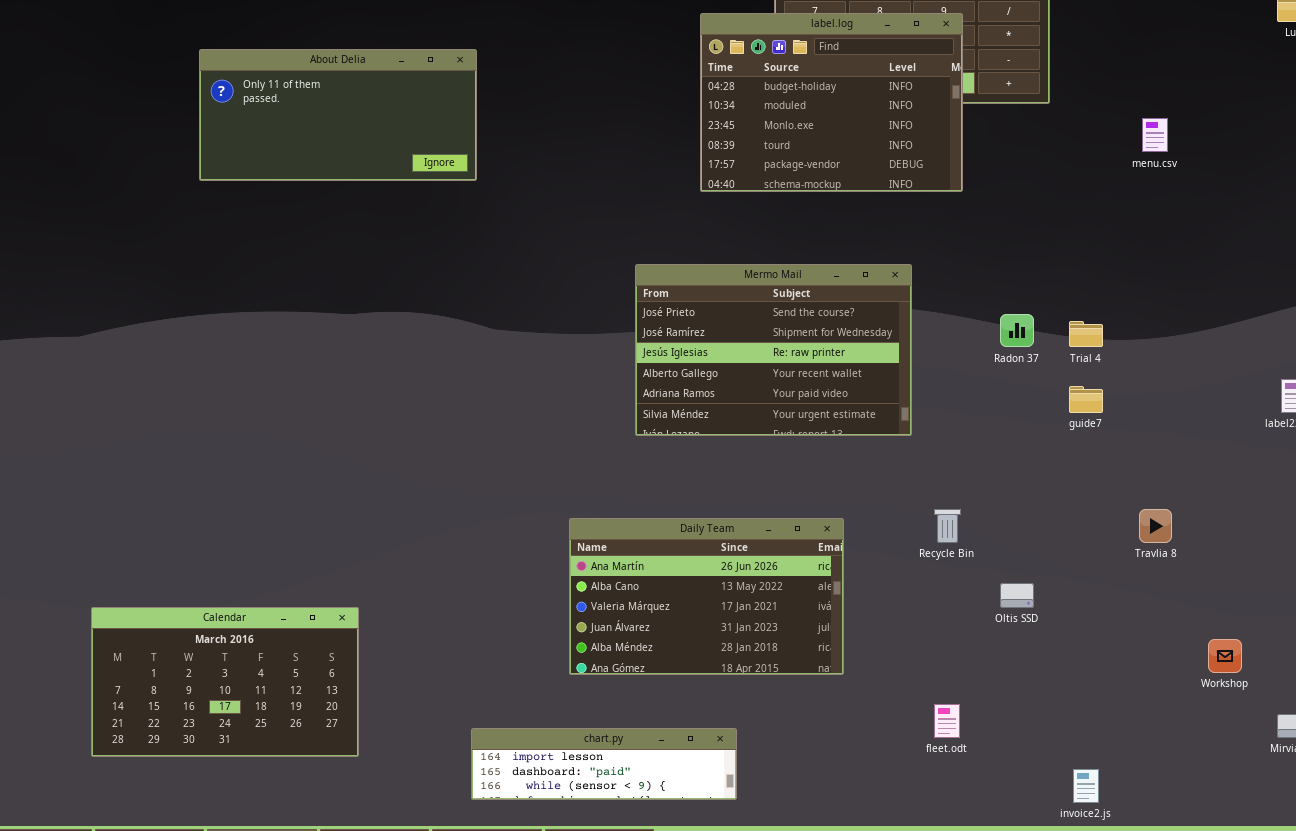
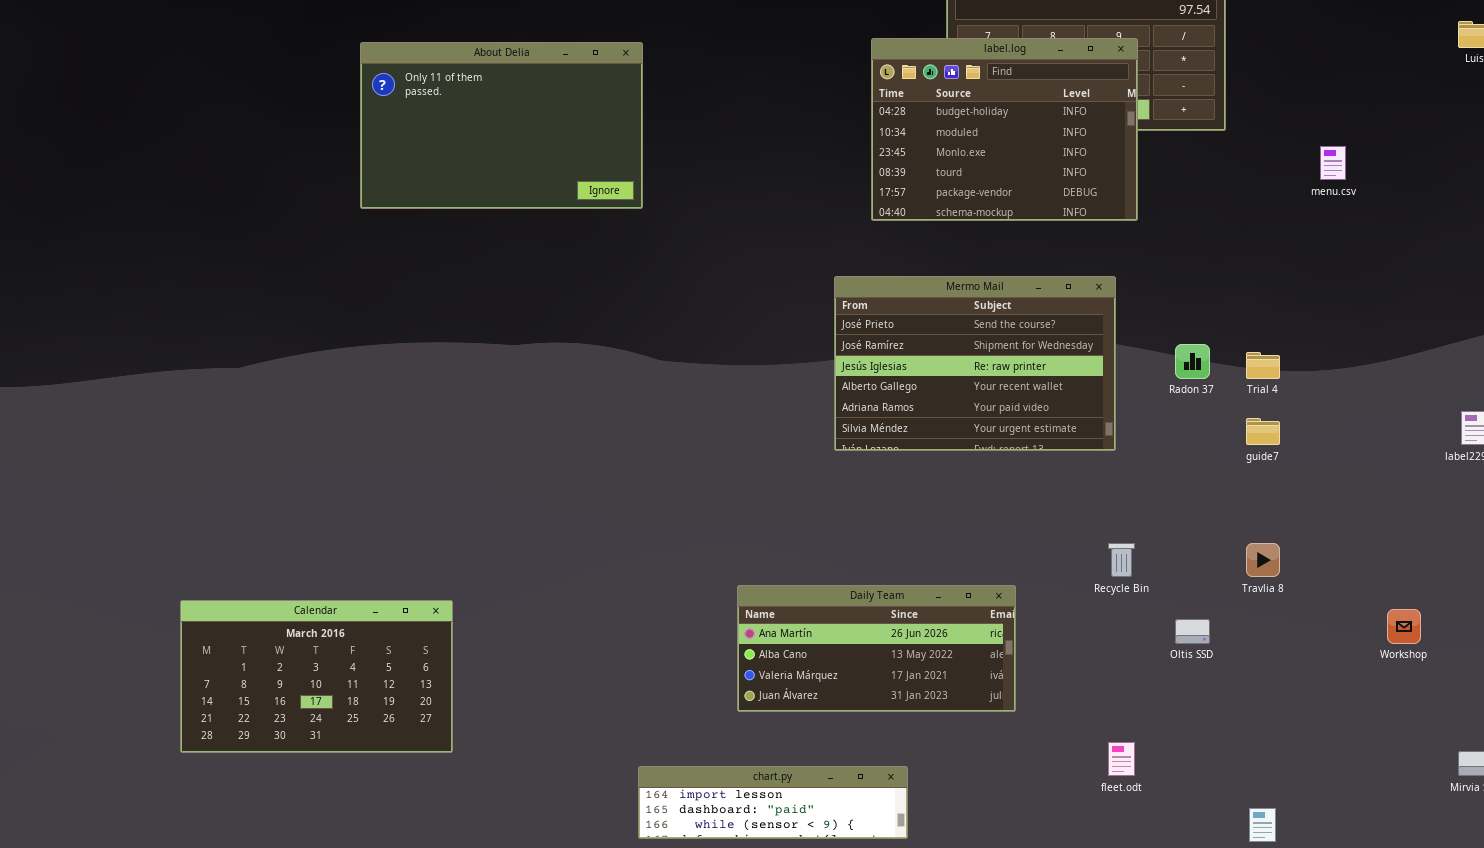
About Delia: [199,49,477,181] -> [360,42,643,209], resized
Mermo Mail: [635,264,912,436] -> [834,276,1116,451], moved
Travlia 8: [1139,509,1172,543] -> [1246,543,1280,577], moved
Daily Team: [569,518,844,675] -> [737,585,1016,712], resized
Calendar: [91,607,359,757] -> [180,600,453,753], moved
Workshop: [1208,639,1242,673] -> [1387,609,1421,644], moved

